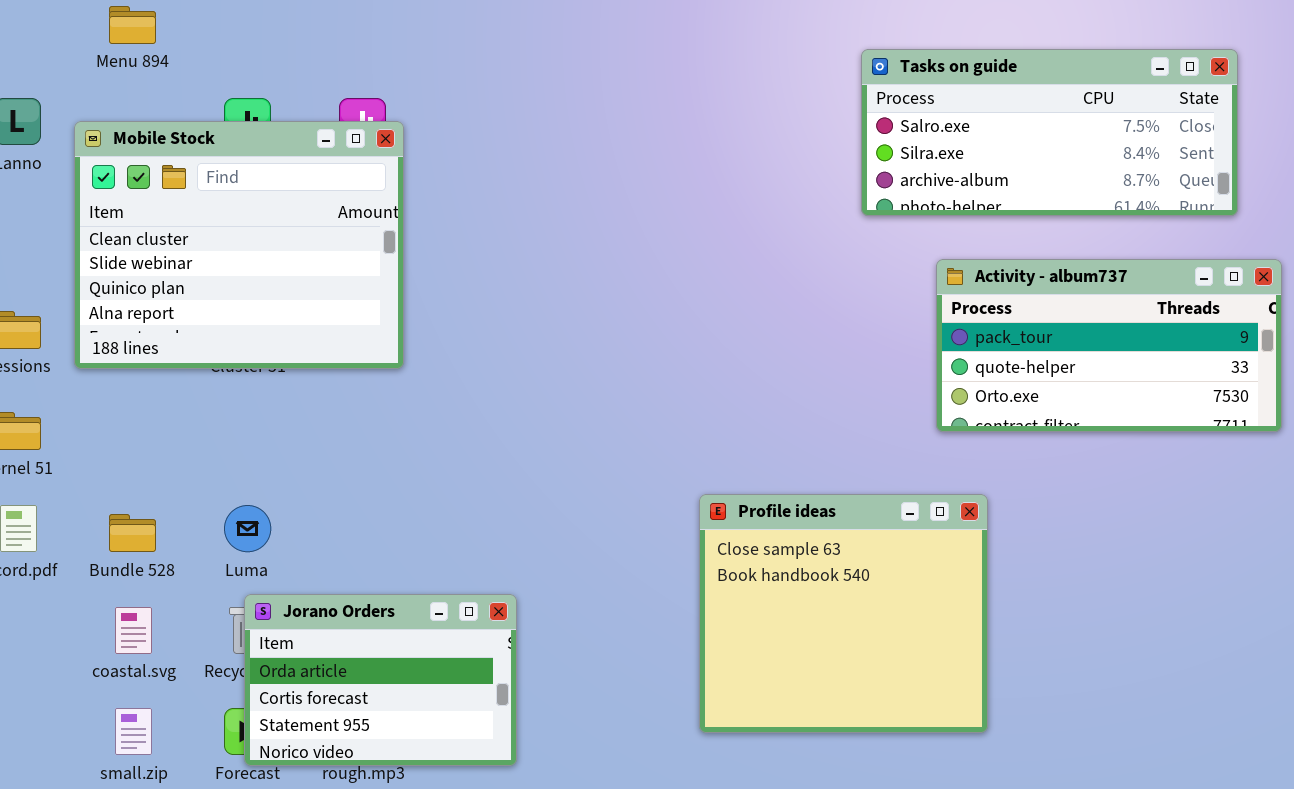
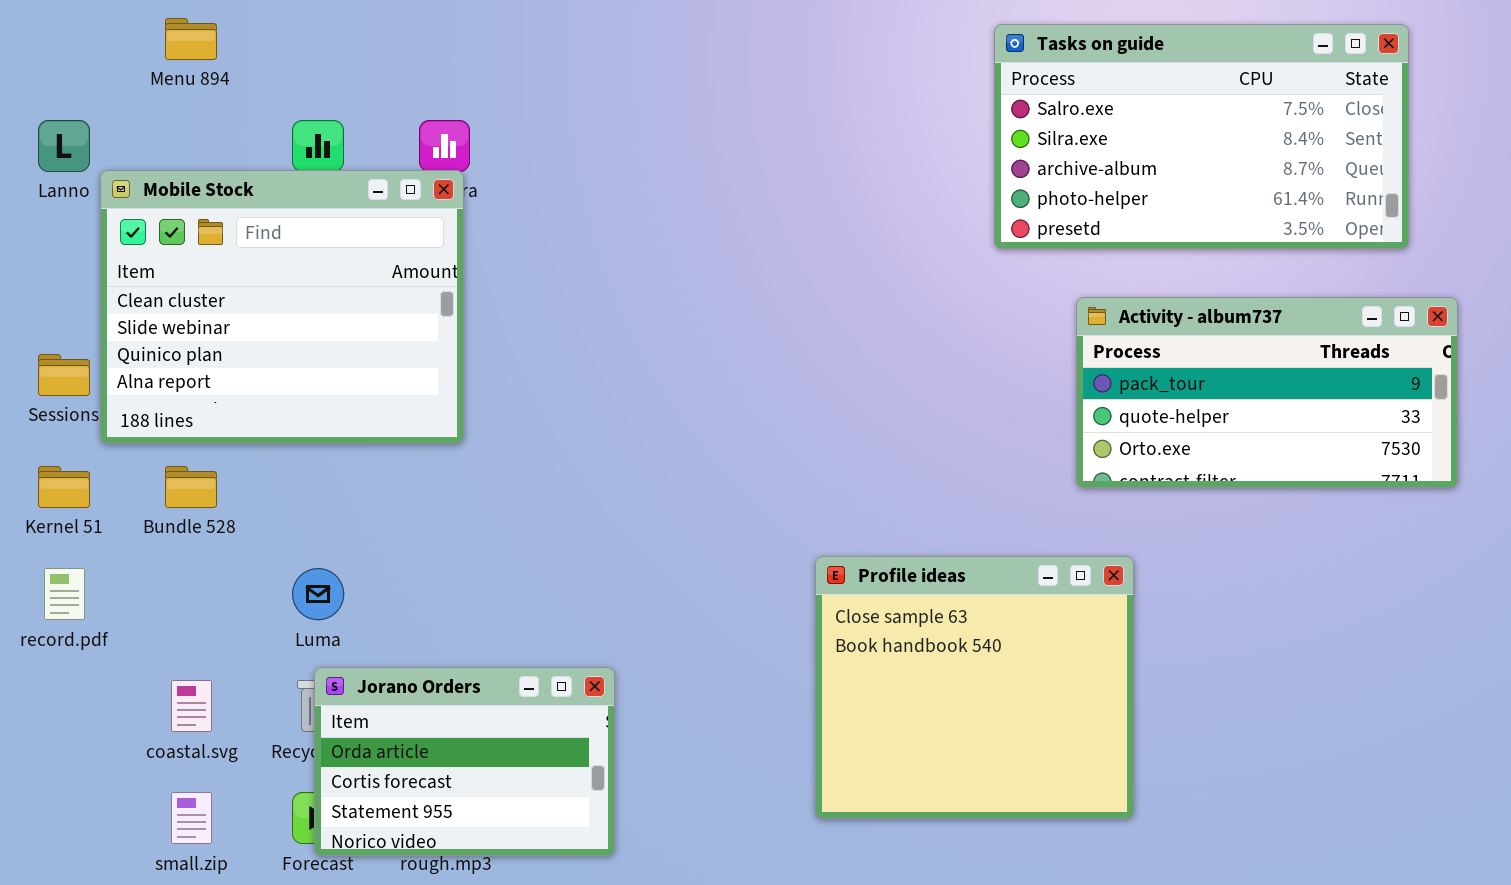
Tasks on guide: [861,49,1238,216] -> [994,24,1409,249], resized
Mobile Stock: [74,121,404,369] -> [100,170,464,444], moved
Bundle 528: [109,514,156,552] -> [165,466,217,508], moved

